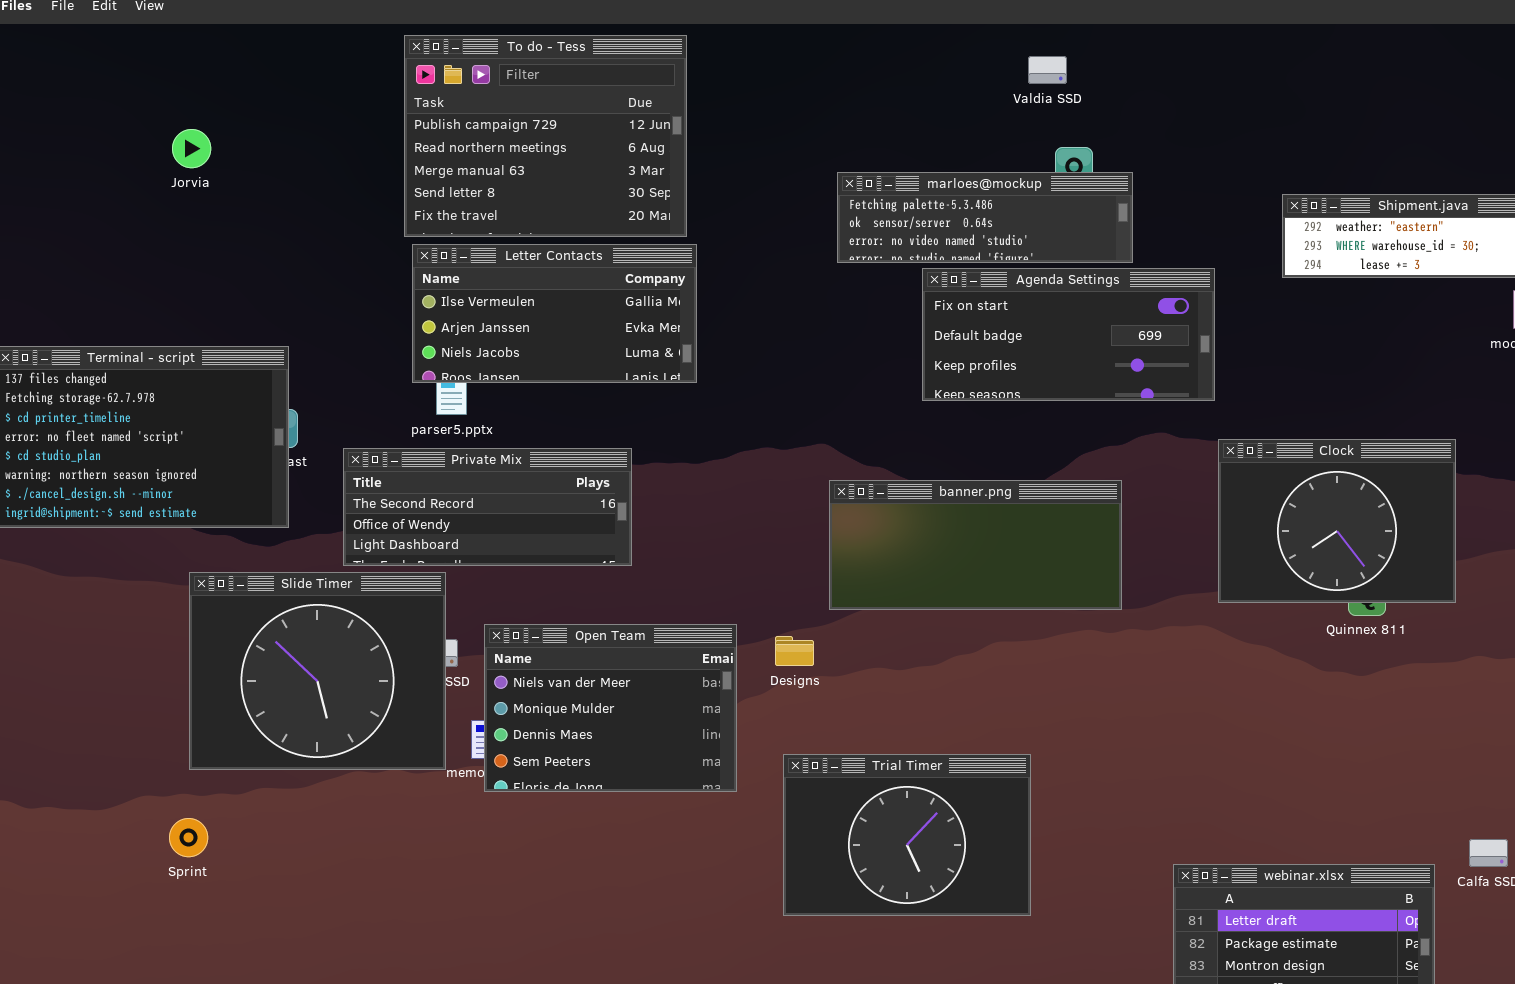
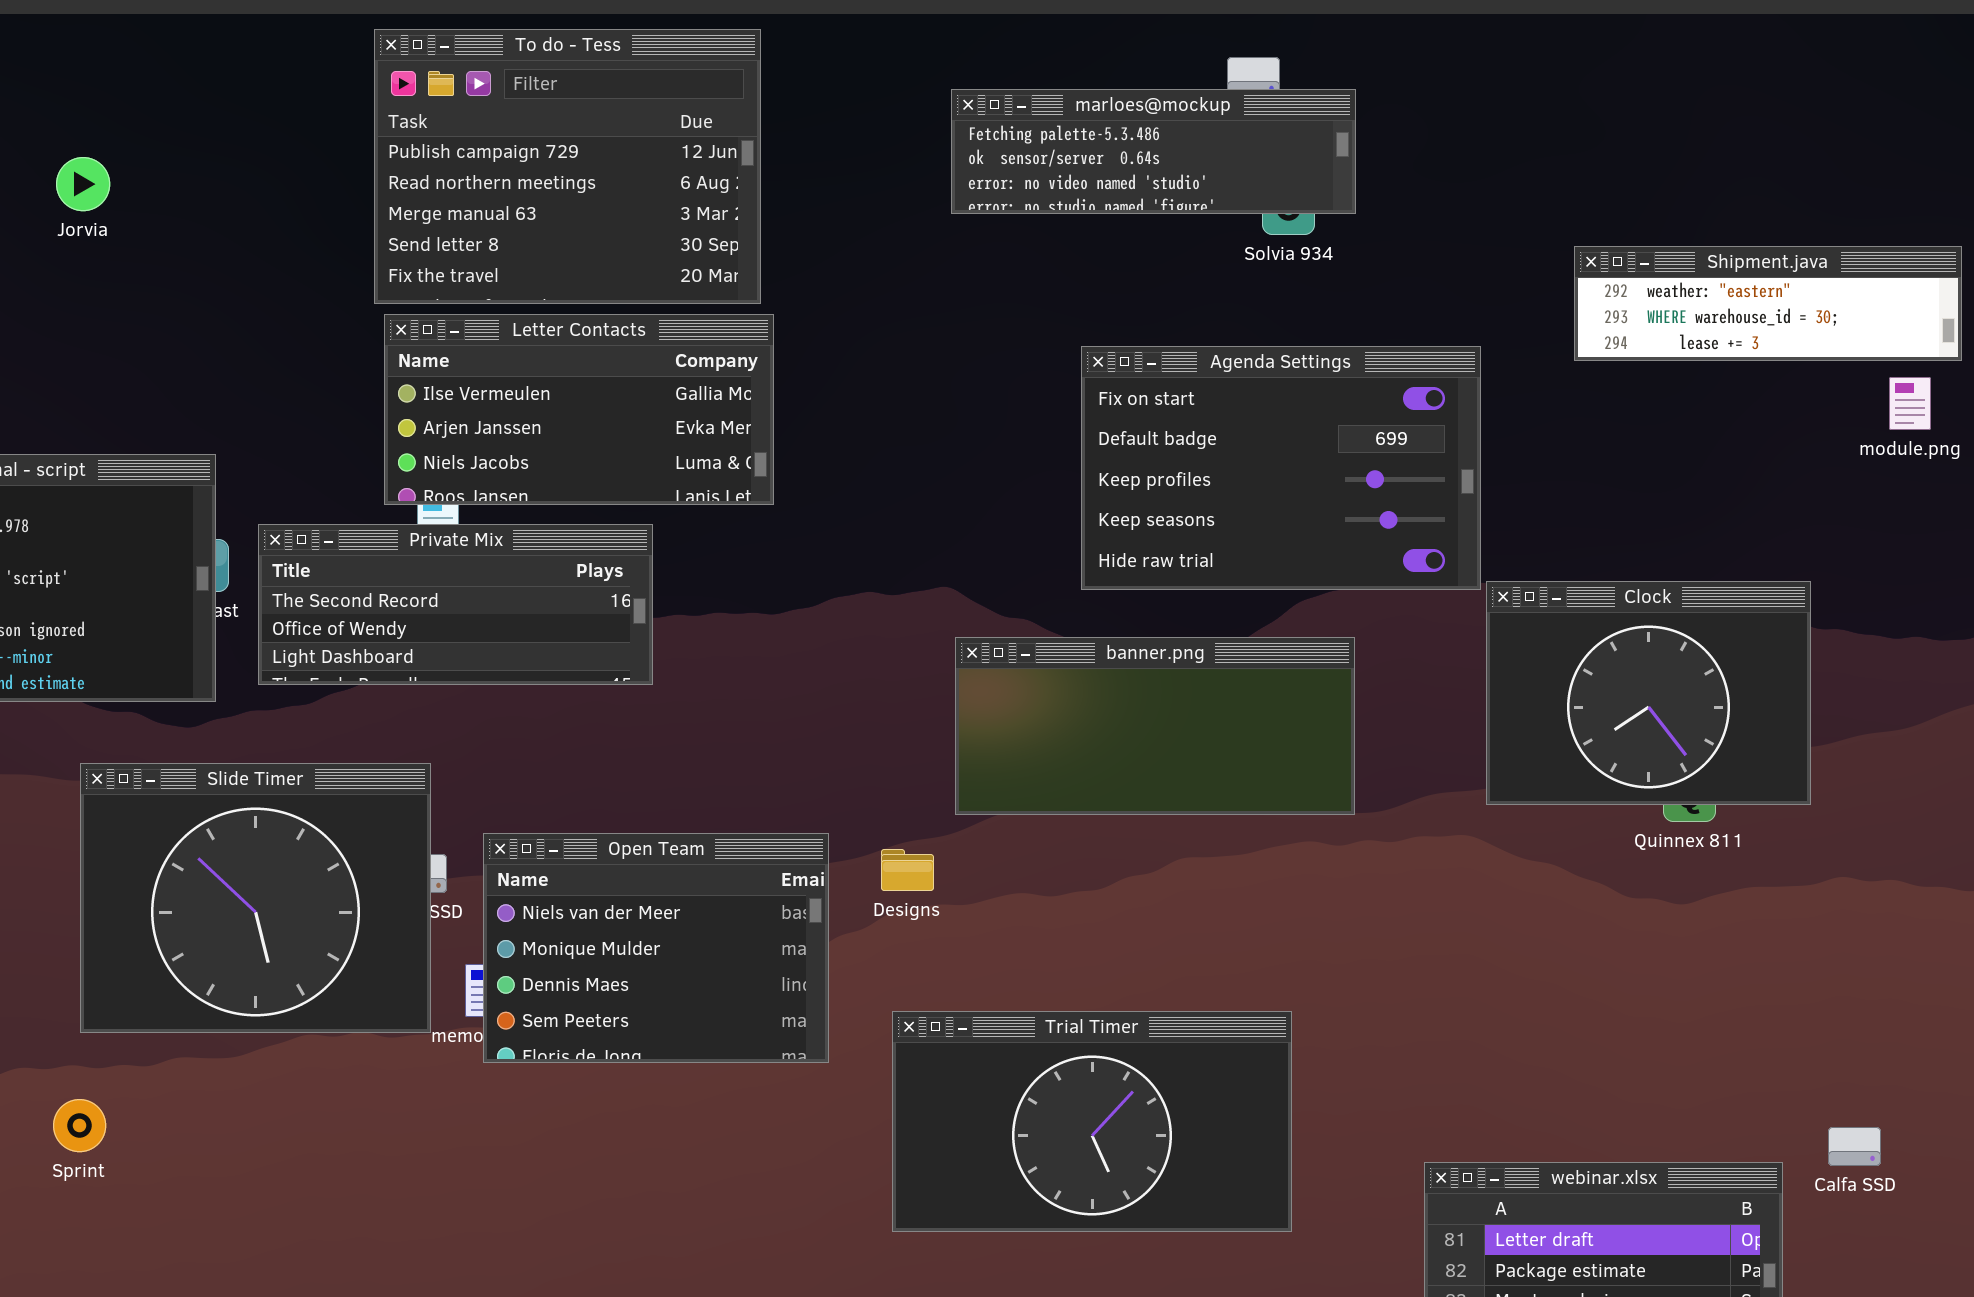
marloes@mockup: [837,172,1133,263] -> [951,89,1356,214], moved
Agenda Settings: [922,268,1215,401] -> [1081,346,1481,590], resized
Private Mix: [343,448,632,566] -> [258,524,653,685], moved
Trial Timer: [783,754,1031,916] -> [892,1011,1292,1232], resized

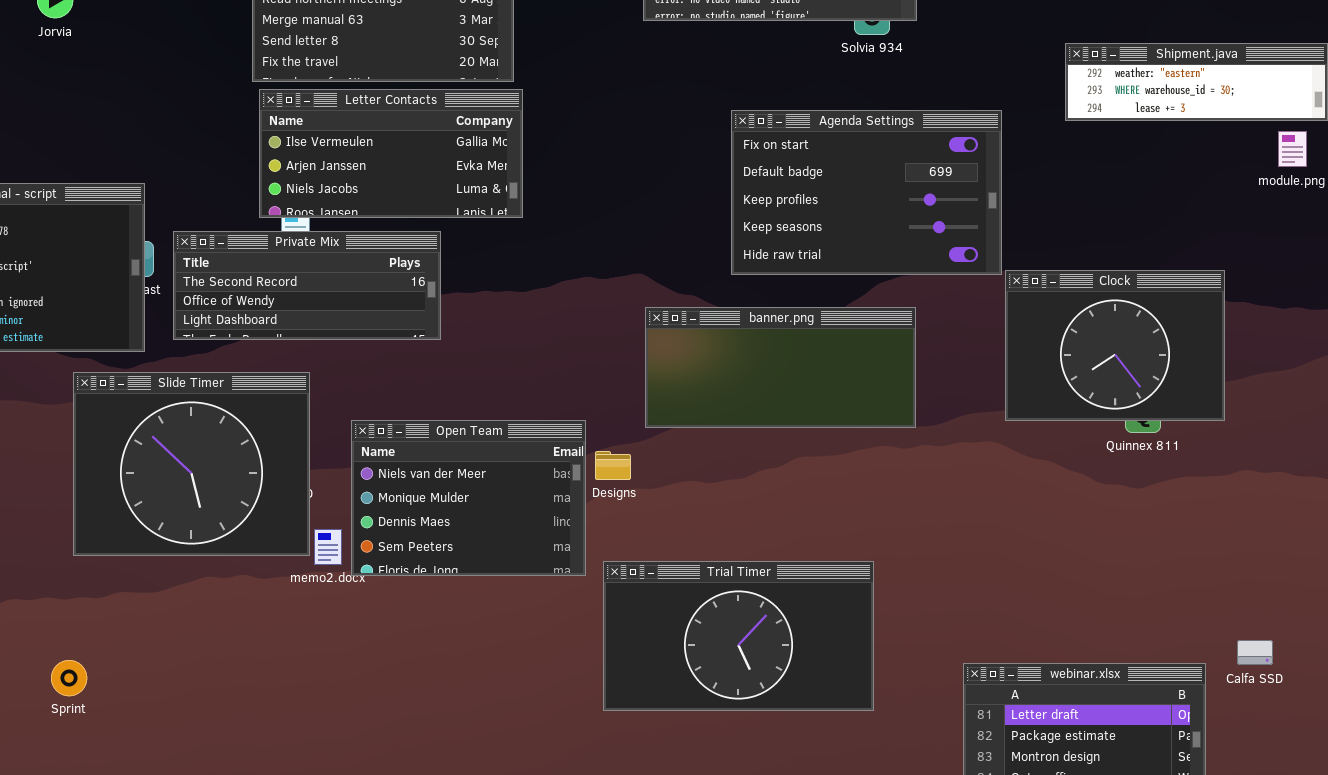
Slide Timer: [80,763,431,1033] -> [73,372,310,556], moved
Open Team: [483,833,829,1063] -> [351,420,586,576], moved
Sprint: [53,1099,106,1152] -> [51,660,87,696], moved

